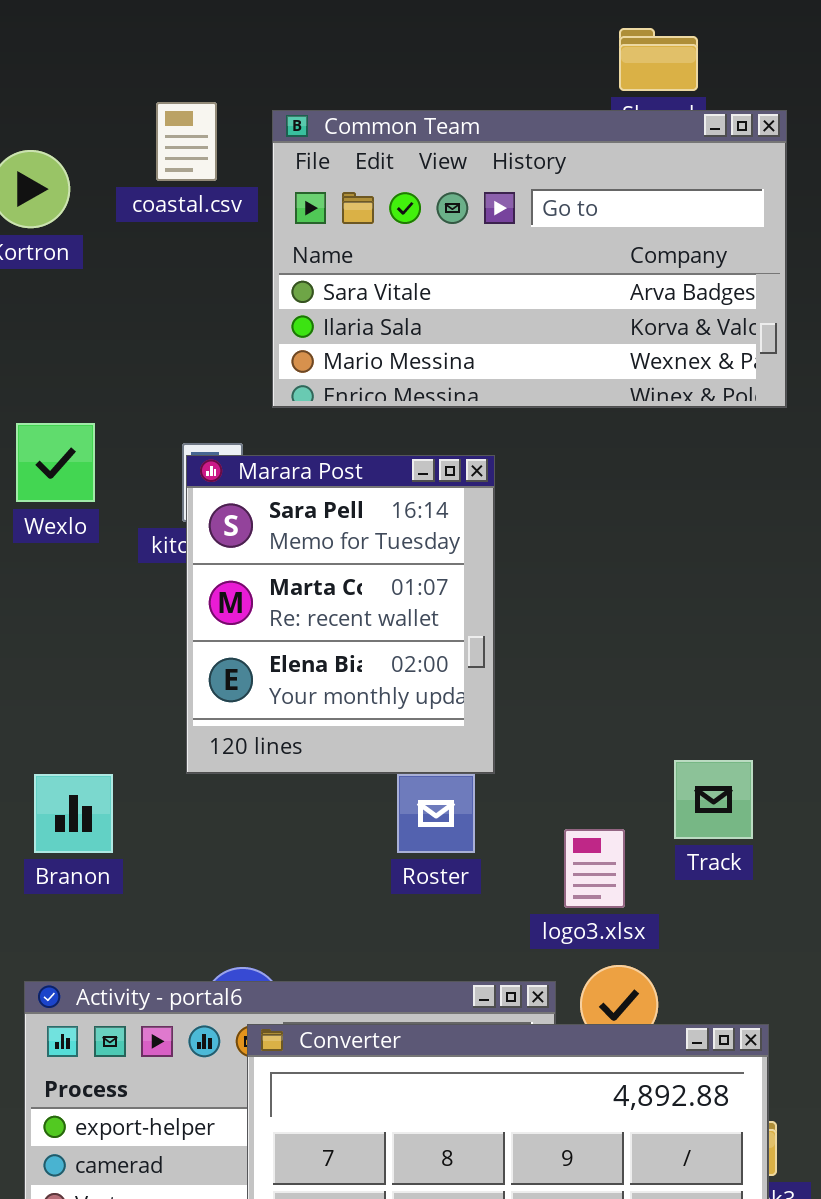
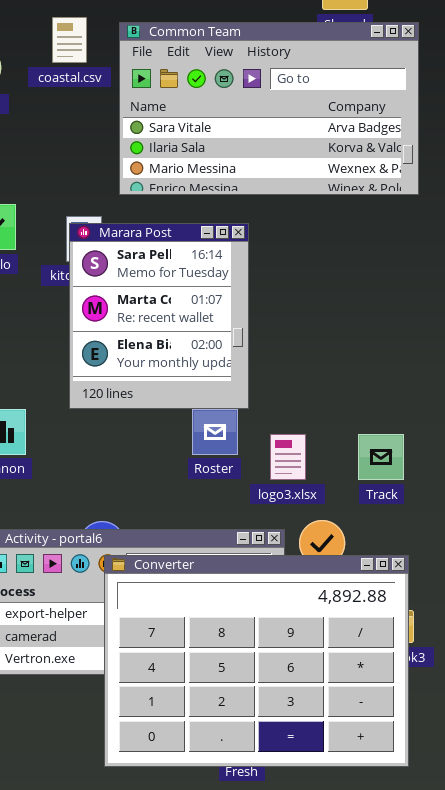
Track: [674,760,753,839] -> [358,434,404,480], moved
logo3.xlsx: [564,829,625,908] -> [270,434,306,480], moved

